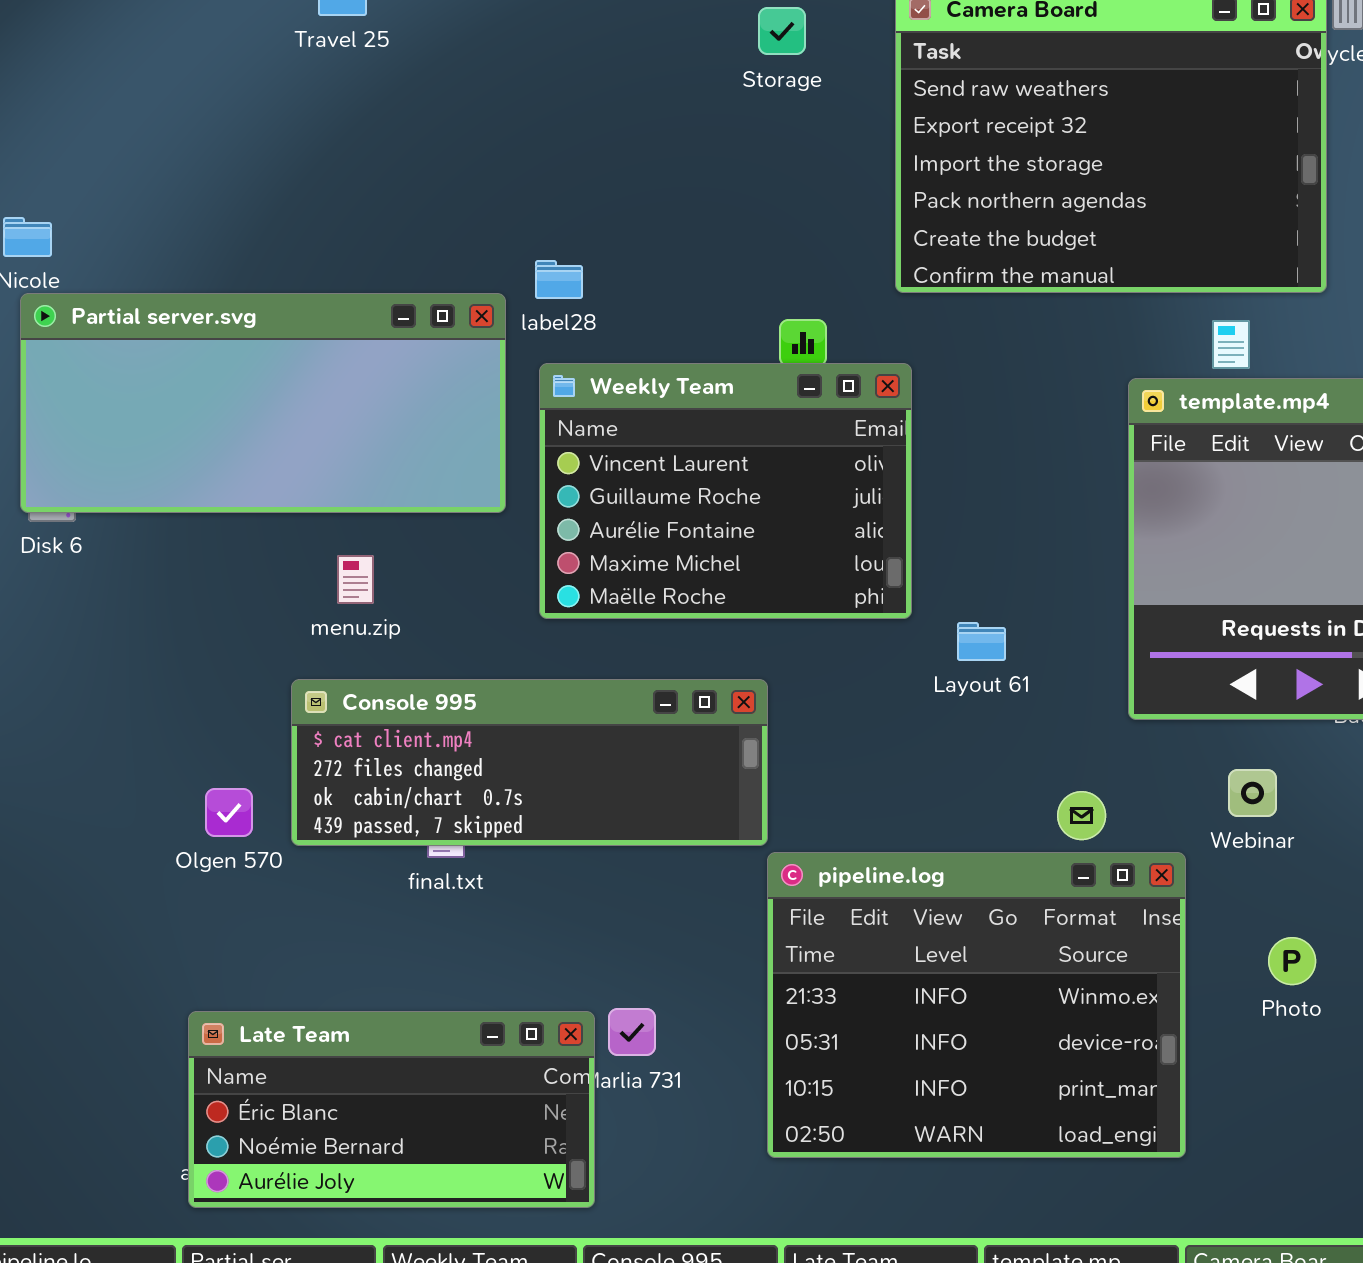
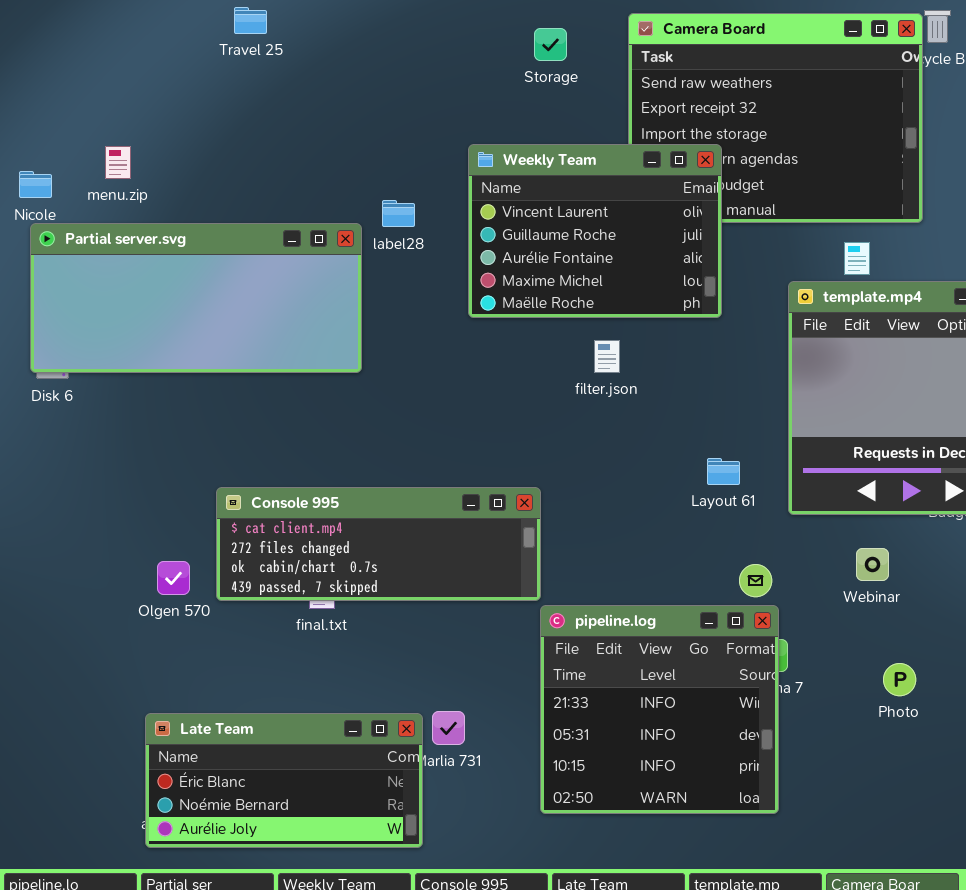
Weekly Team: [539,363,912,619] -> [468,144,722,318], moved
menu.zip: [337,555,374,604] -> [105,146,131,179], moved
Layout 61: [957,622,1006,661] -> [707,458,740,485], moved
pipeline.log: [767,852,1186,1158] -> [540,605,779,814], resized

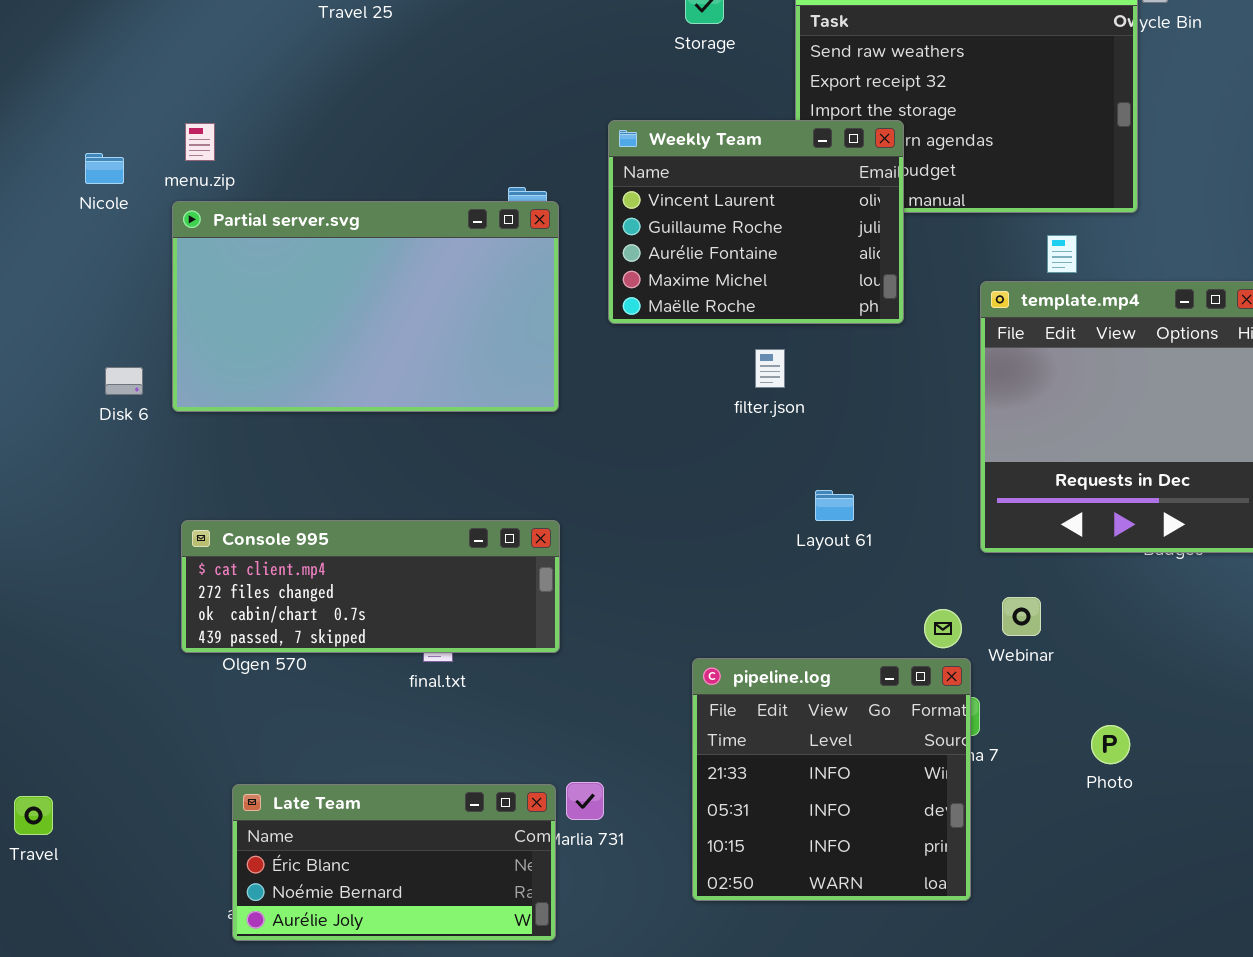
Partial server.svg: [30,223,362,373] -> [172,201,559,412], moved, resized
Layout 61: [707,458,740,485] -> [815,490,854,521], moved
Console 995: [216,487,541,601] -> [181,520,560,653], moved
Webinar: [856,548,889,581] -> [1002,597,1041,636], moved

